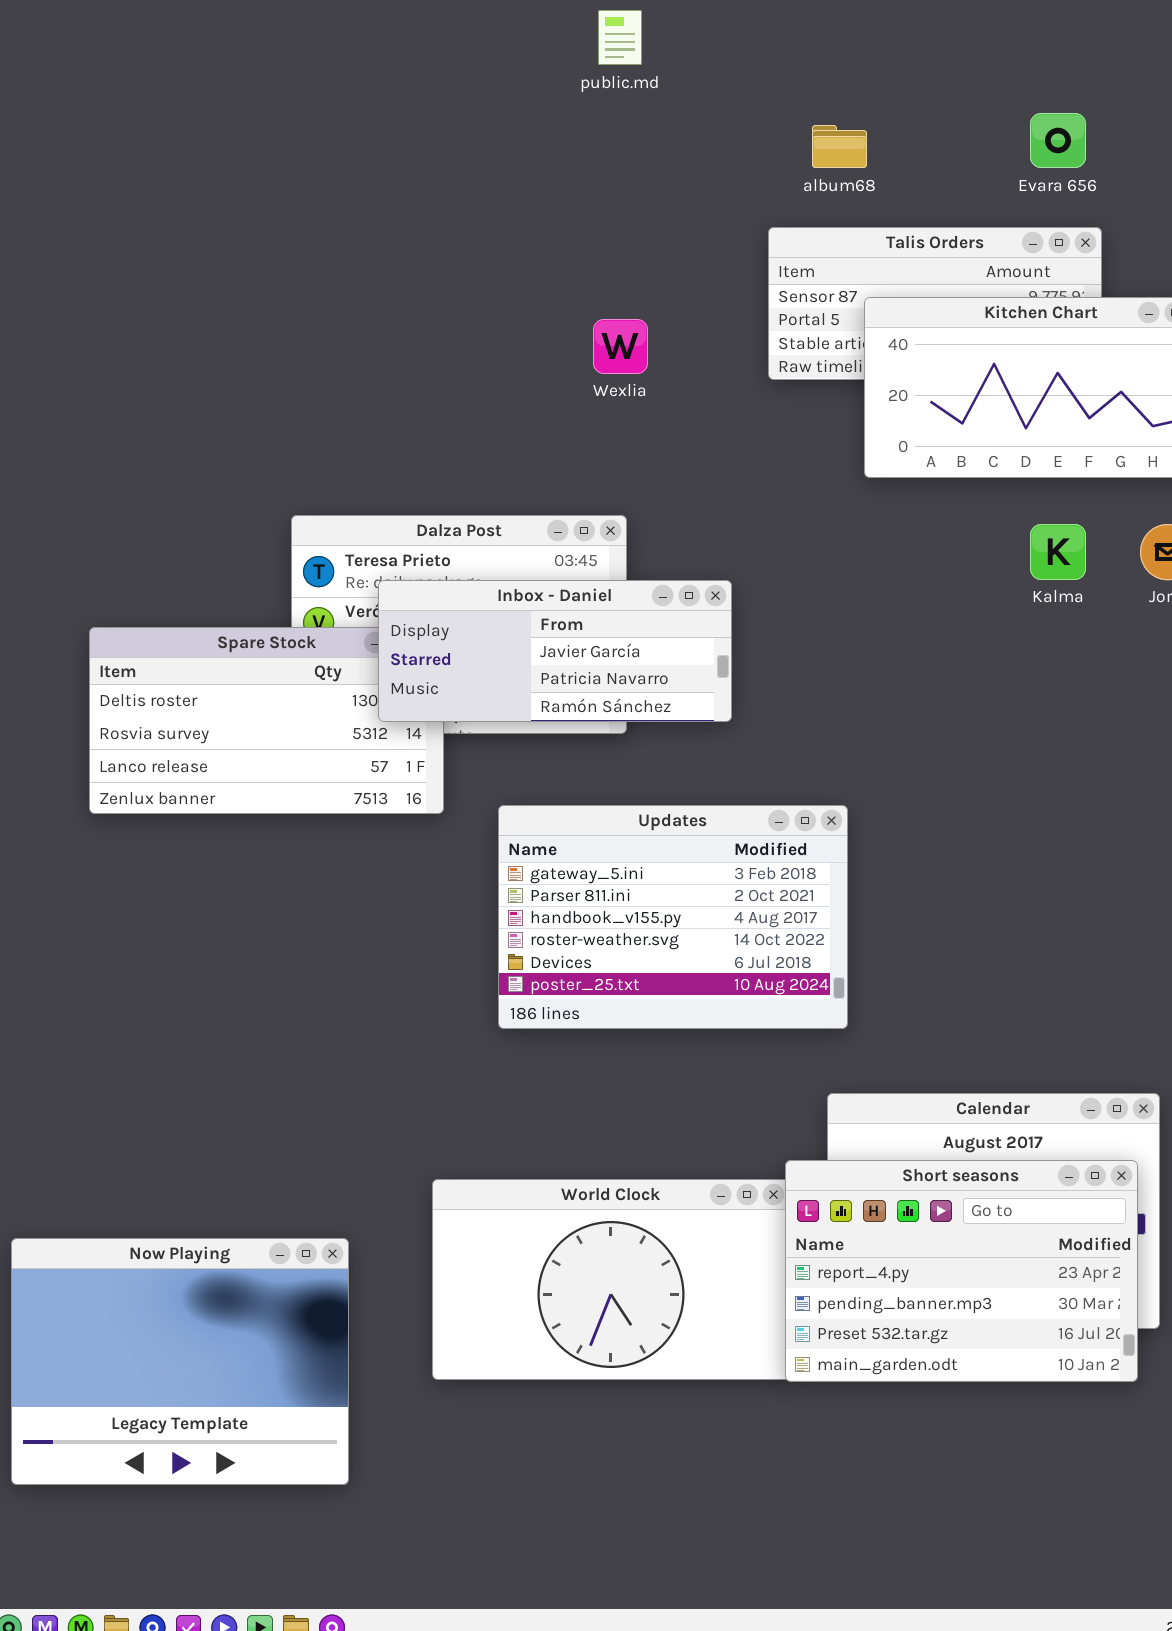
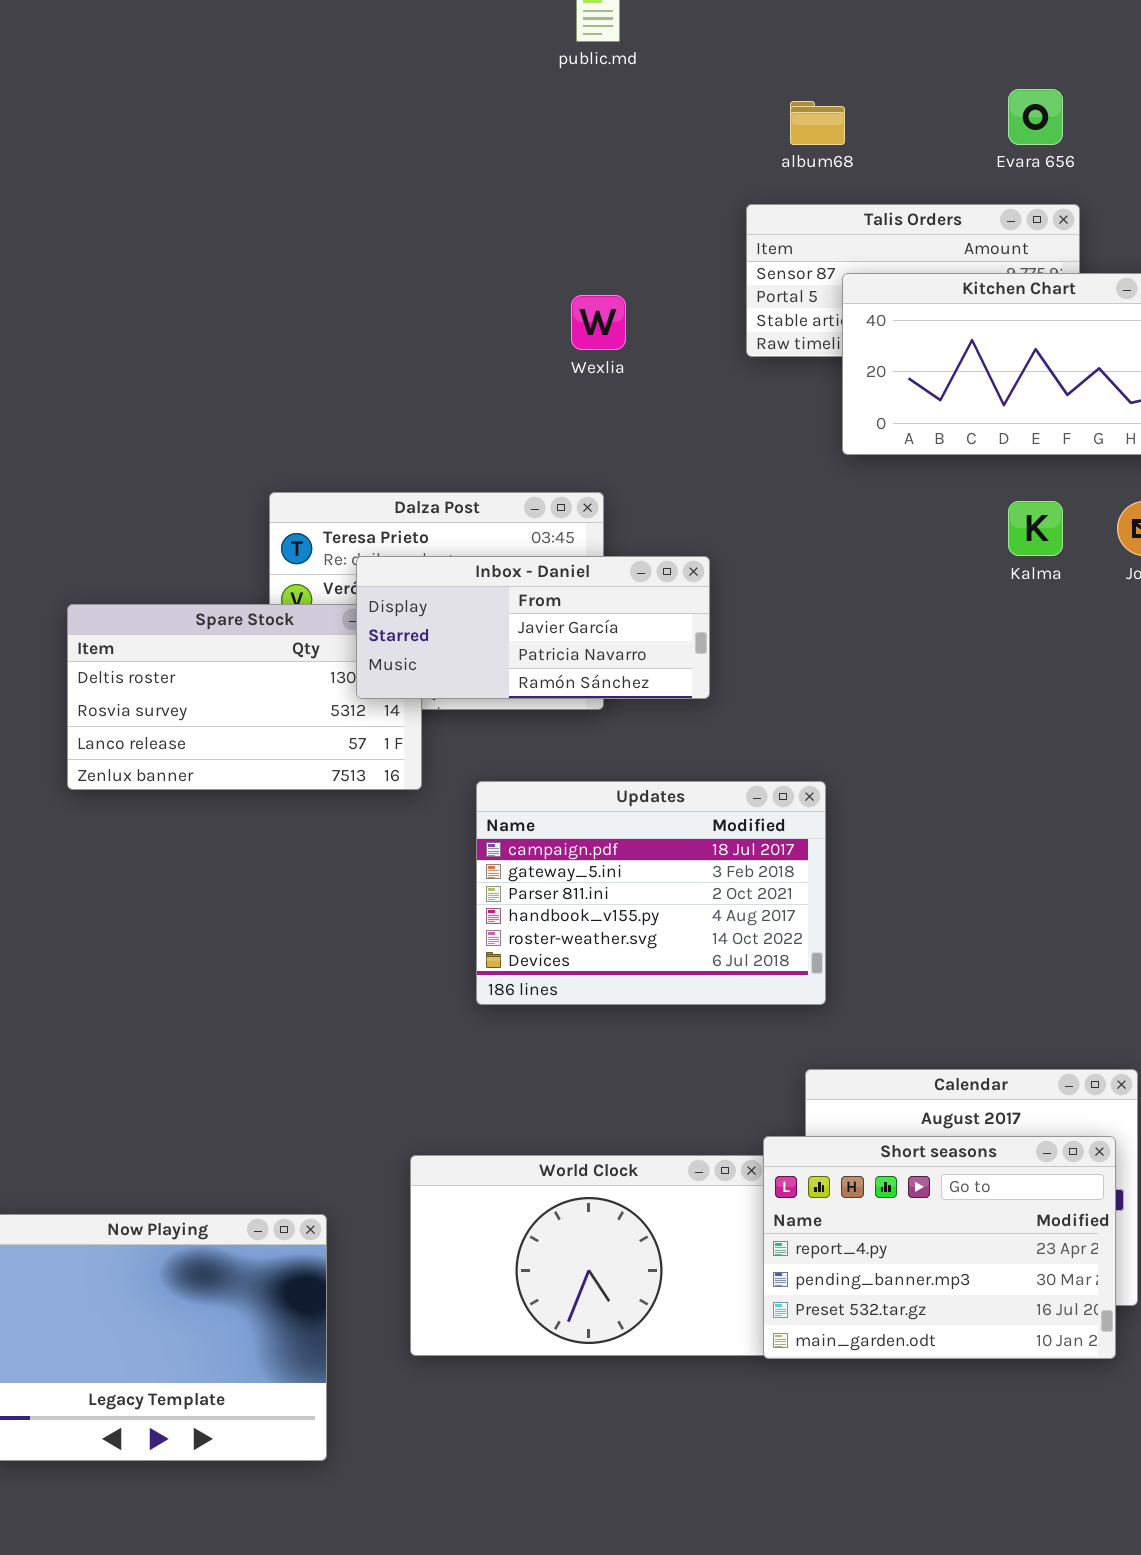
Updates: [498,805,848,1029] -> [476,781,826,1005], scrolled up 1 row

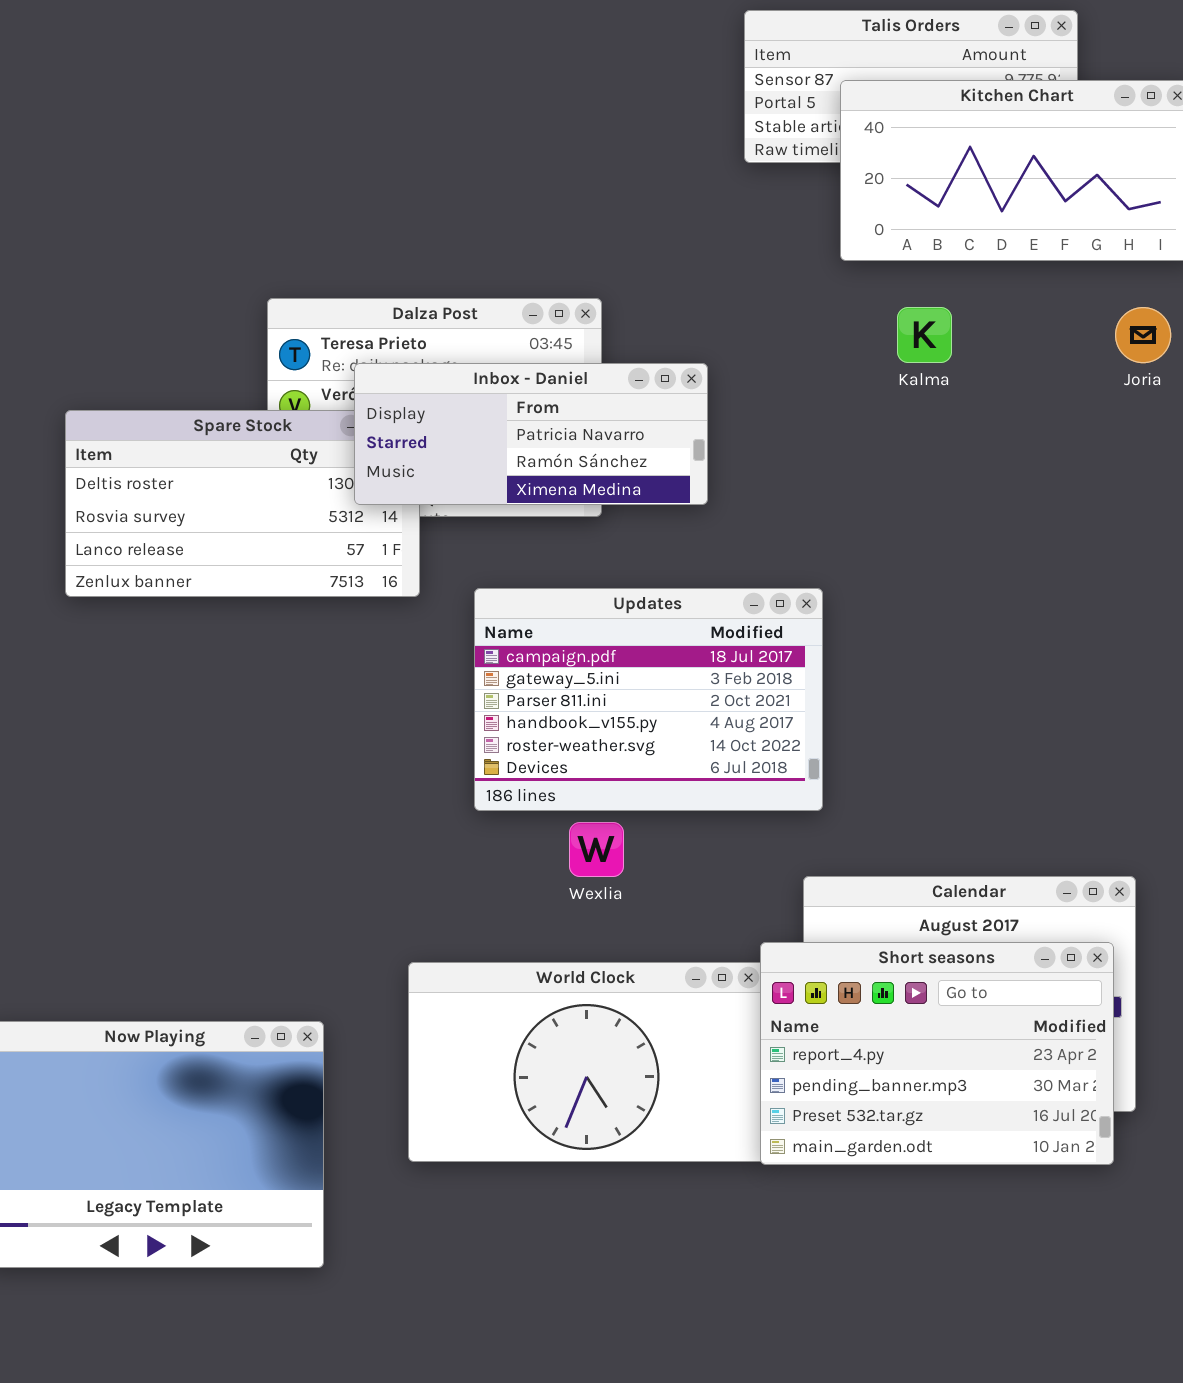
Wexlia: [571,295,626,350] -> [569,822,624,877], moved
Kalma: [1008,501,1063,556] -> [897,307,952,363], moved
Inbox - Daniel: [356,556,710,699] -> [354,363,708,505], scrolled down 1 row

